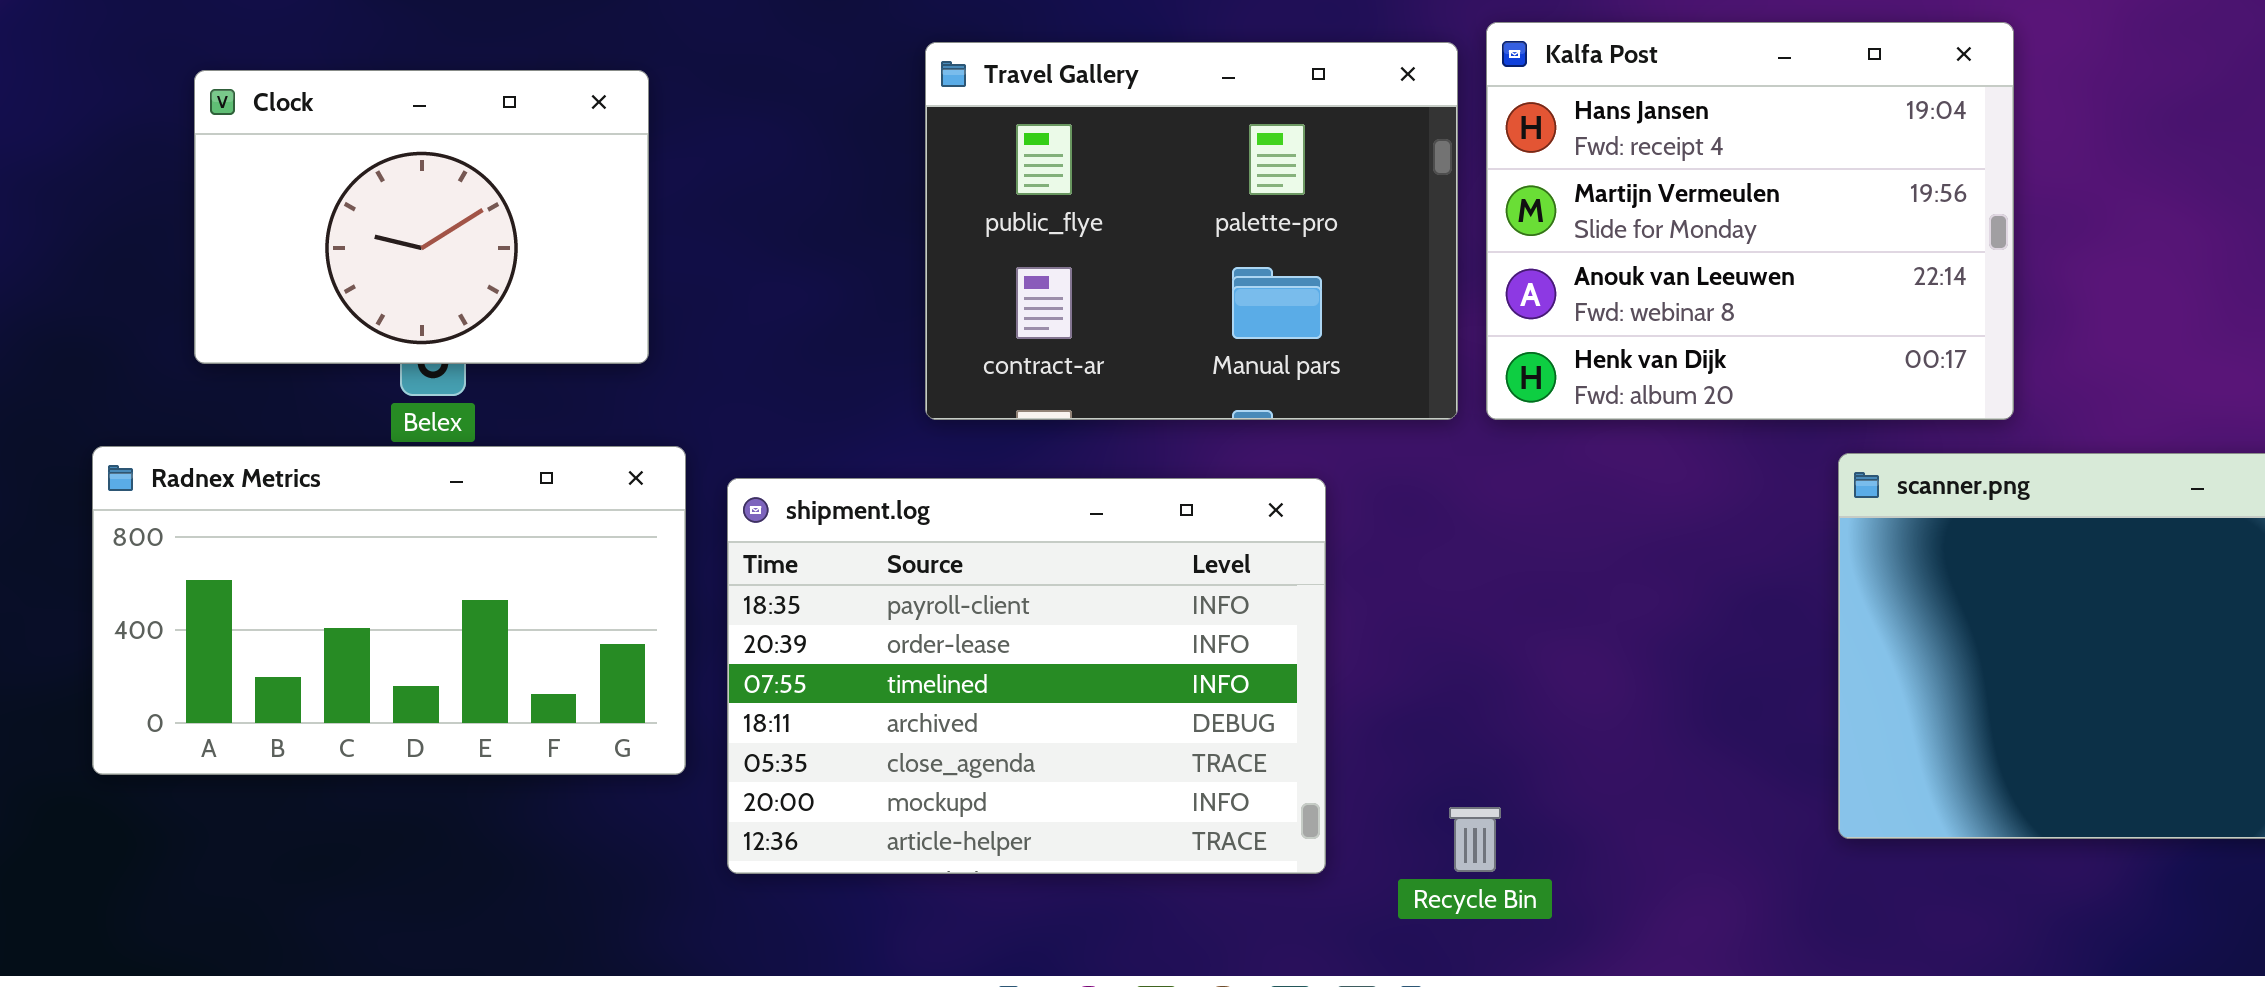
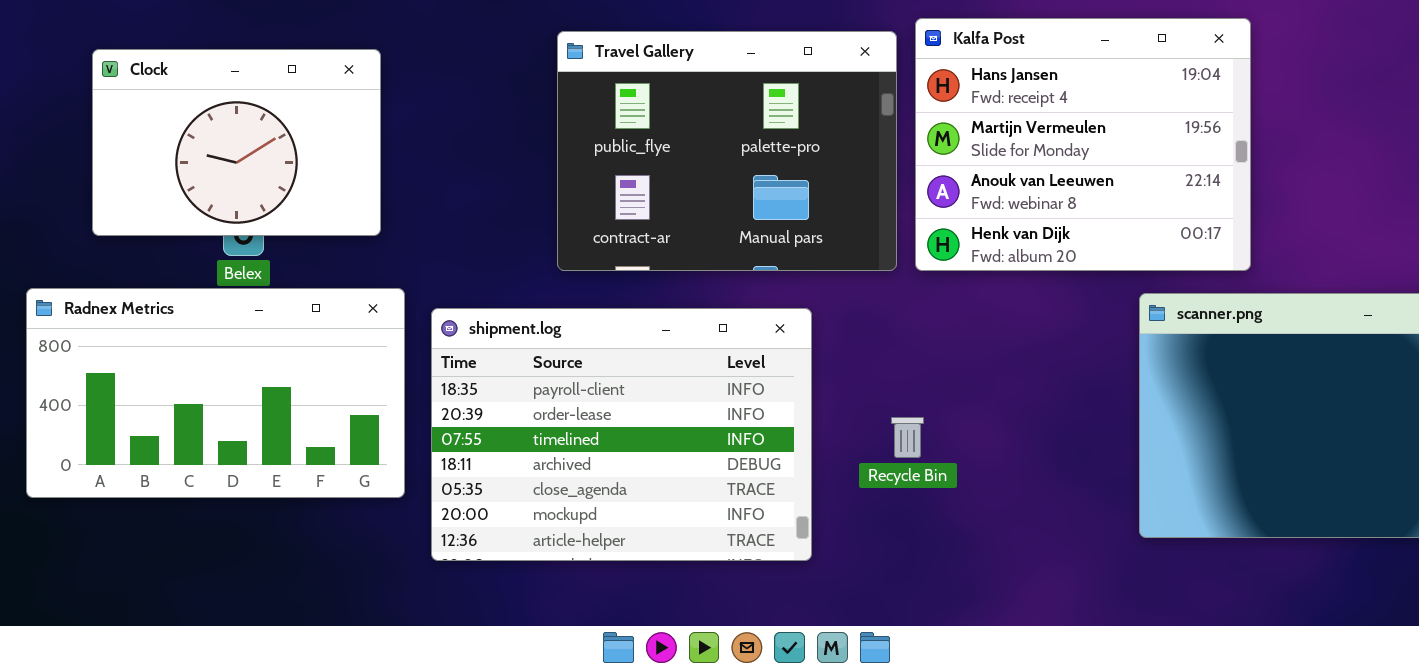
Recycle Bin: [1449,807,1501,872] -> [891,417,924,458], moved

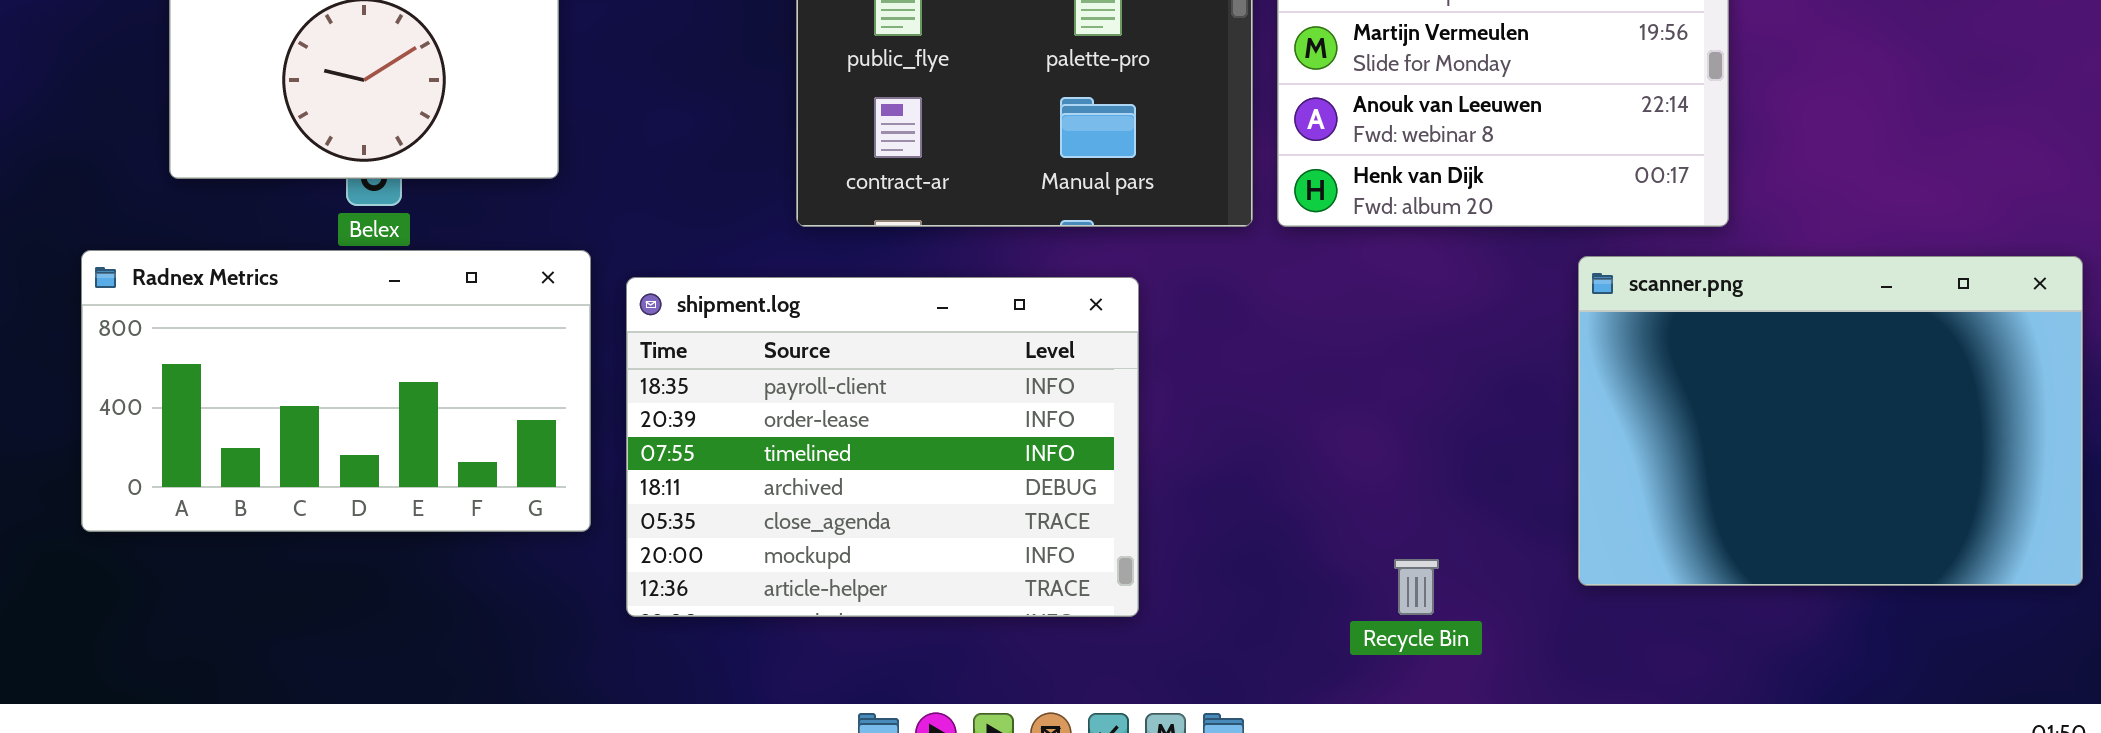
Recycle Bin: [891,417,924,458] -> [1394,559,1439,615], moved

